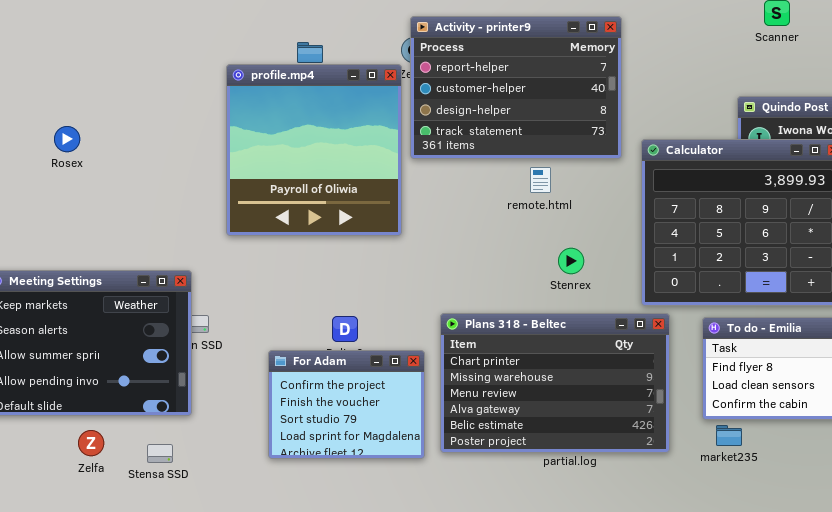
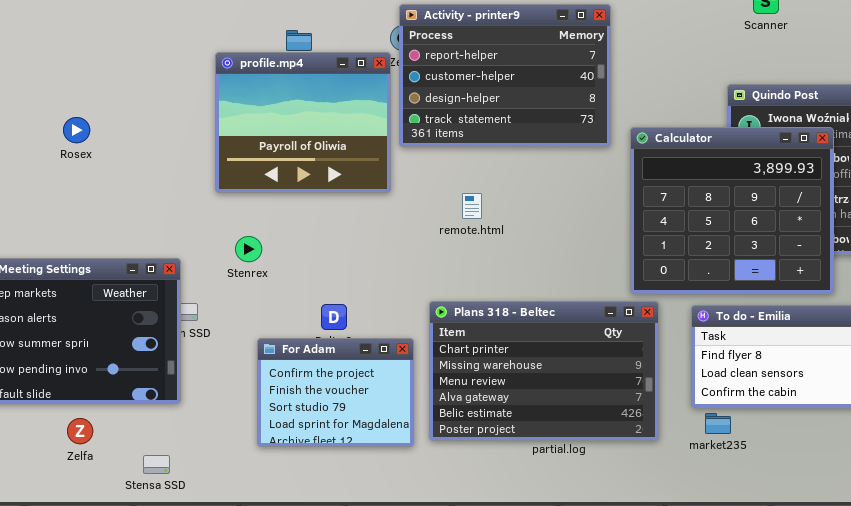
profile.mp4: [226,64,402,236] -> [215,52,391,193], resized
Rosex: [54,126,80,152] -> [63,117,90,143], moved
remote.html: [530,167,551,193] -> [462,193,482,219], moved
Stenrex: [558,248,584,274] -> [235,236,262,262], moved
Stensa SSD: [147,444,173,463] -> [143,455,170,474], moved

